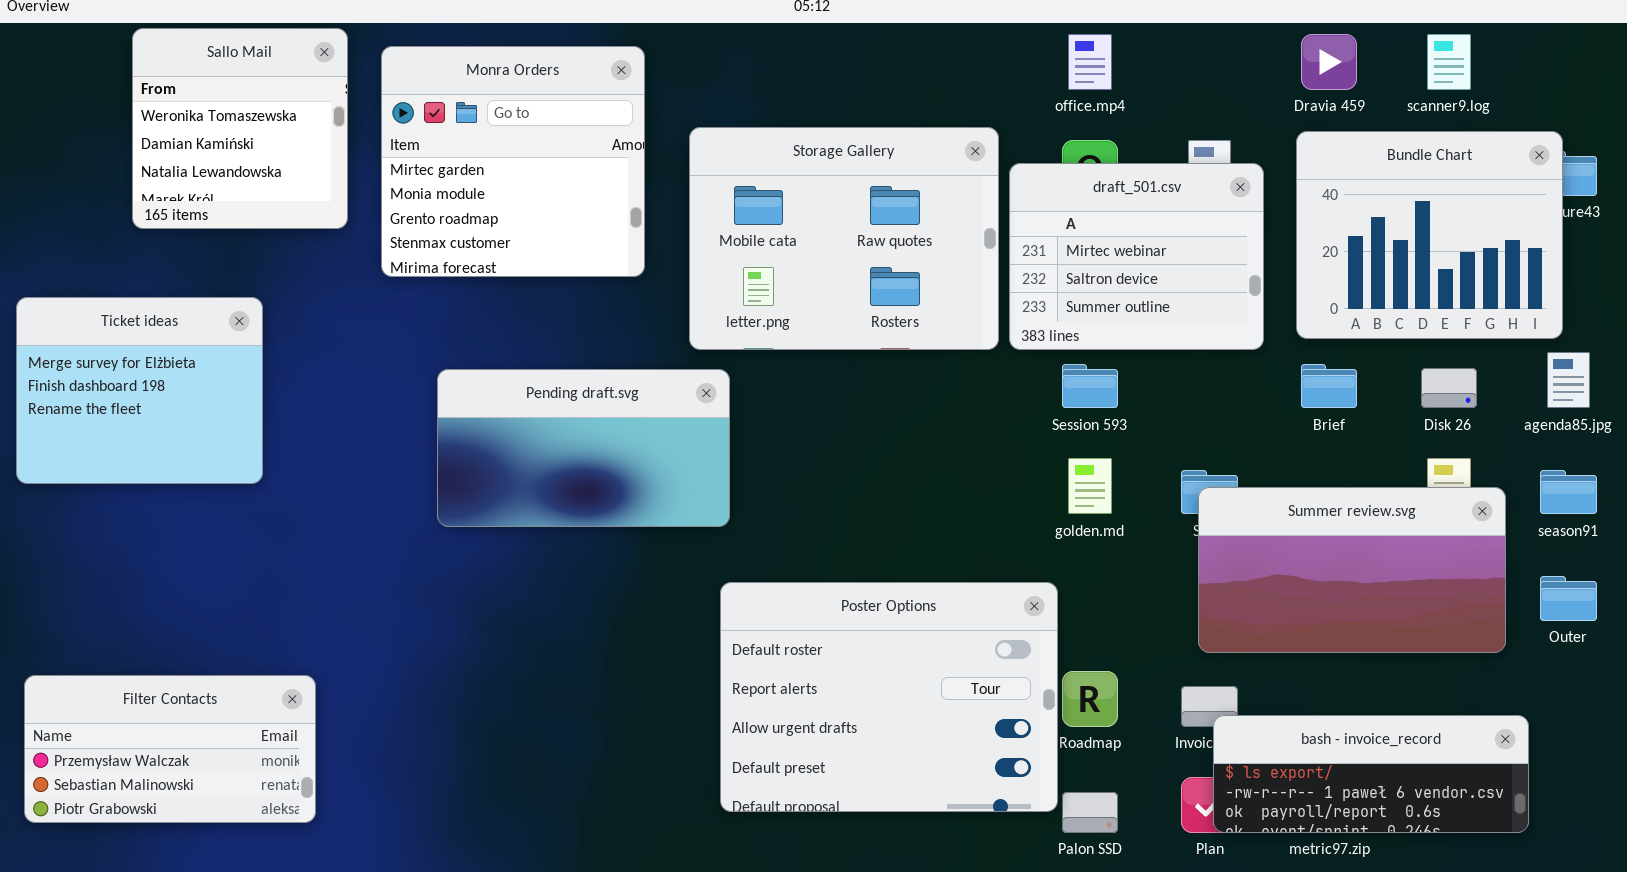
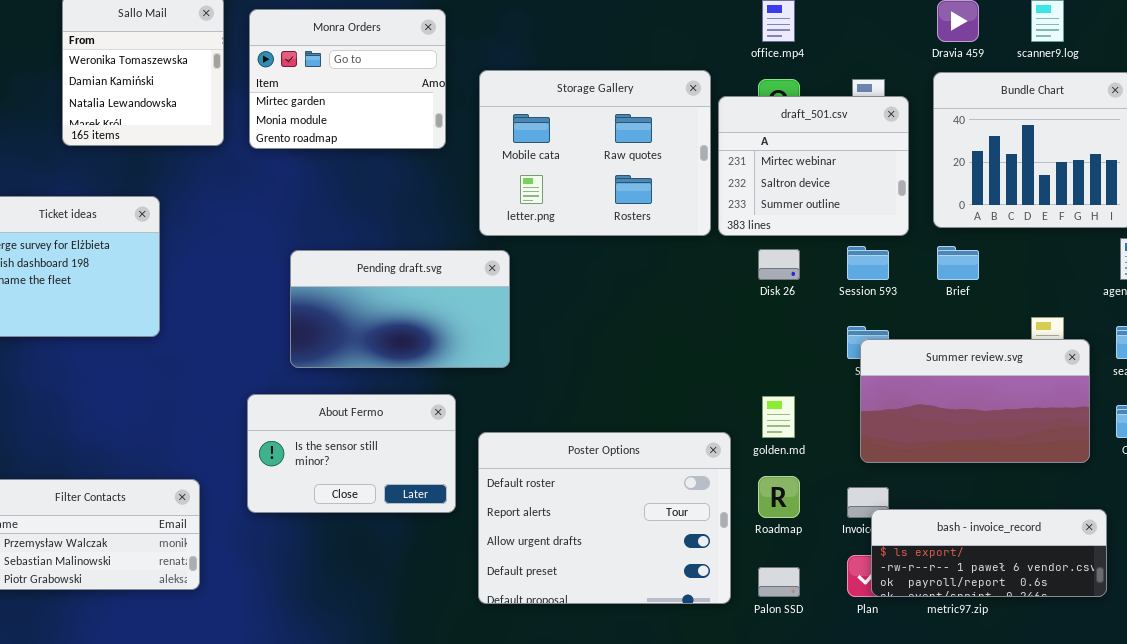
Monra Orders: [381,46,645,277] -> [249,9,446,149], resized
Session 593: [1062,364,1118,408] -> [847,246,889,280], moved
Disk 26: [1421,368,1477,408] -> [758,249,800,280], moved
golden.md: [1068,458,1112,514] -> [762,396,795,438], moved
About Fermo: none -> [247,394,456,513], opened
Poster Options: [720,582,1058,812] -> [478,432,731,604], moved

